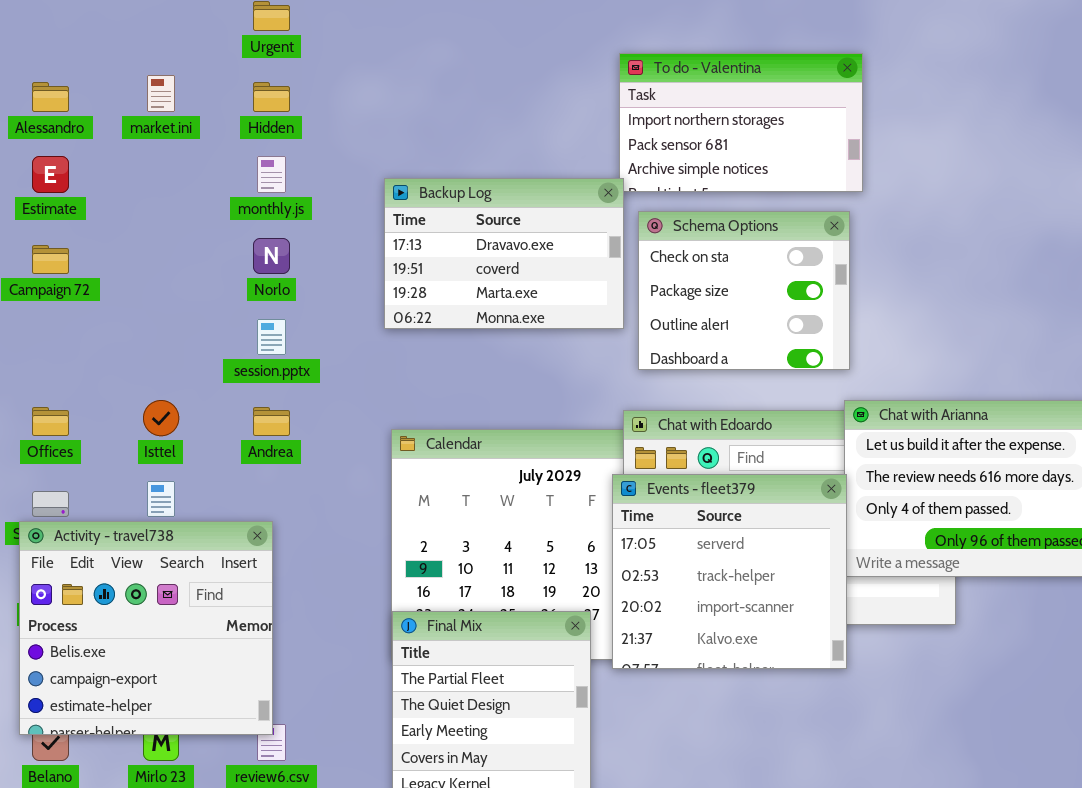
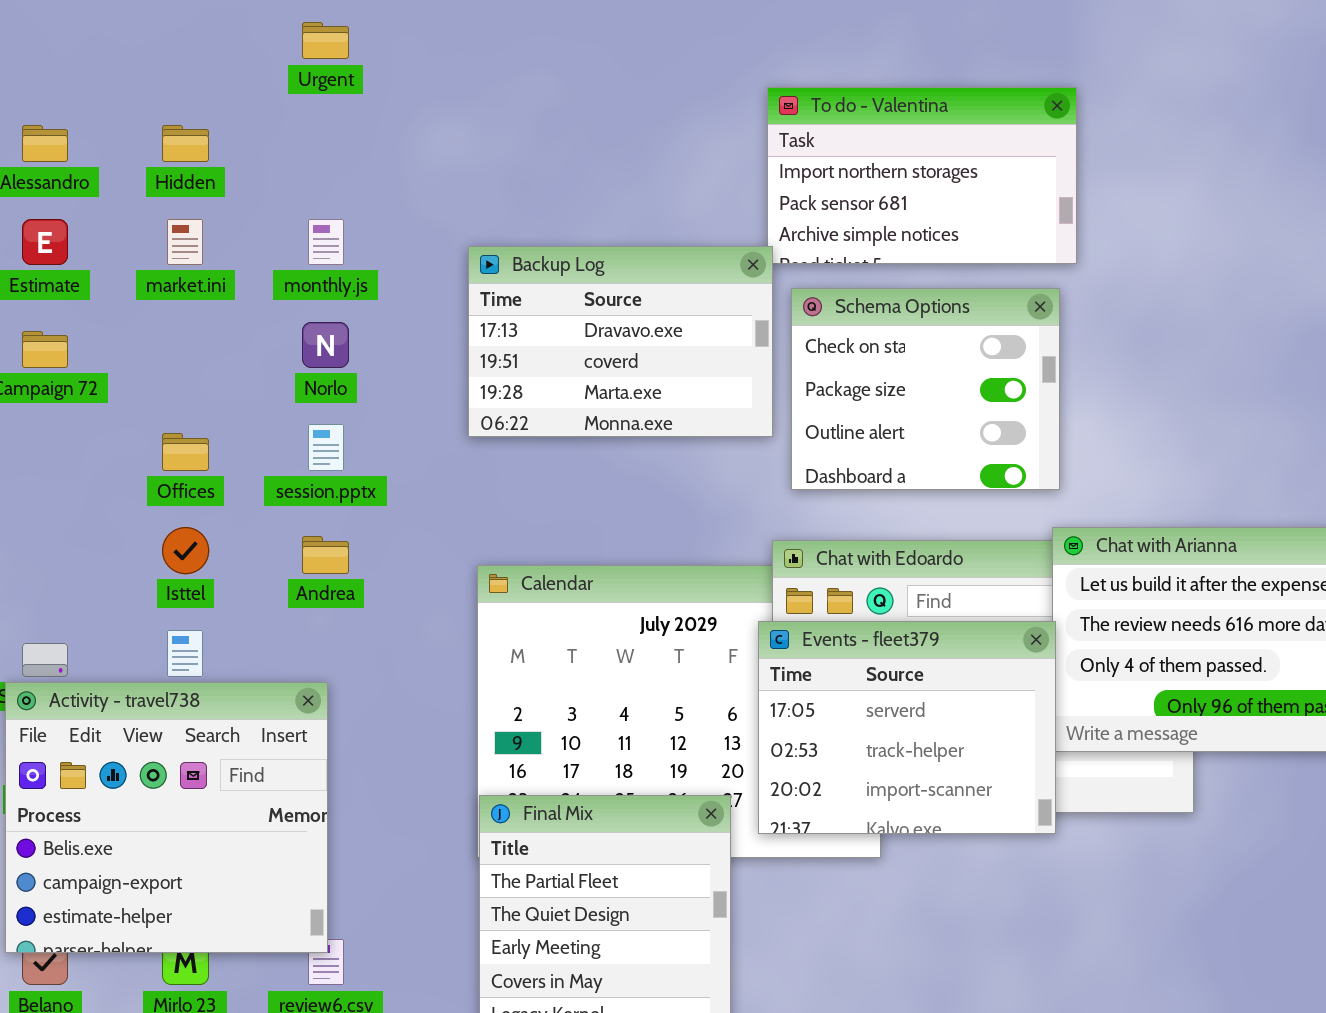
market.ini: [147,75,175,112] -> [167,219,203,265], moved
Hidden: [253,82,290,112] -> [162,125,209,162], moved
Offices: [32,407,69,436] -> [162,433,209,471], moved
Events - fleet379: [612,474,847,669] -> [758,621,1056,834], resized

